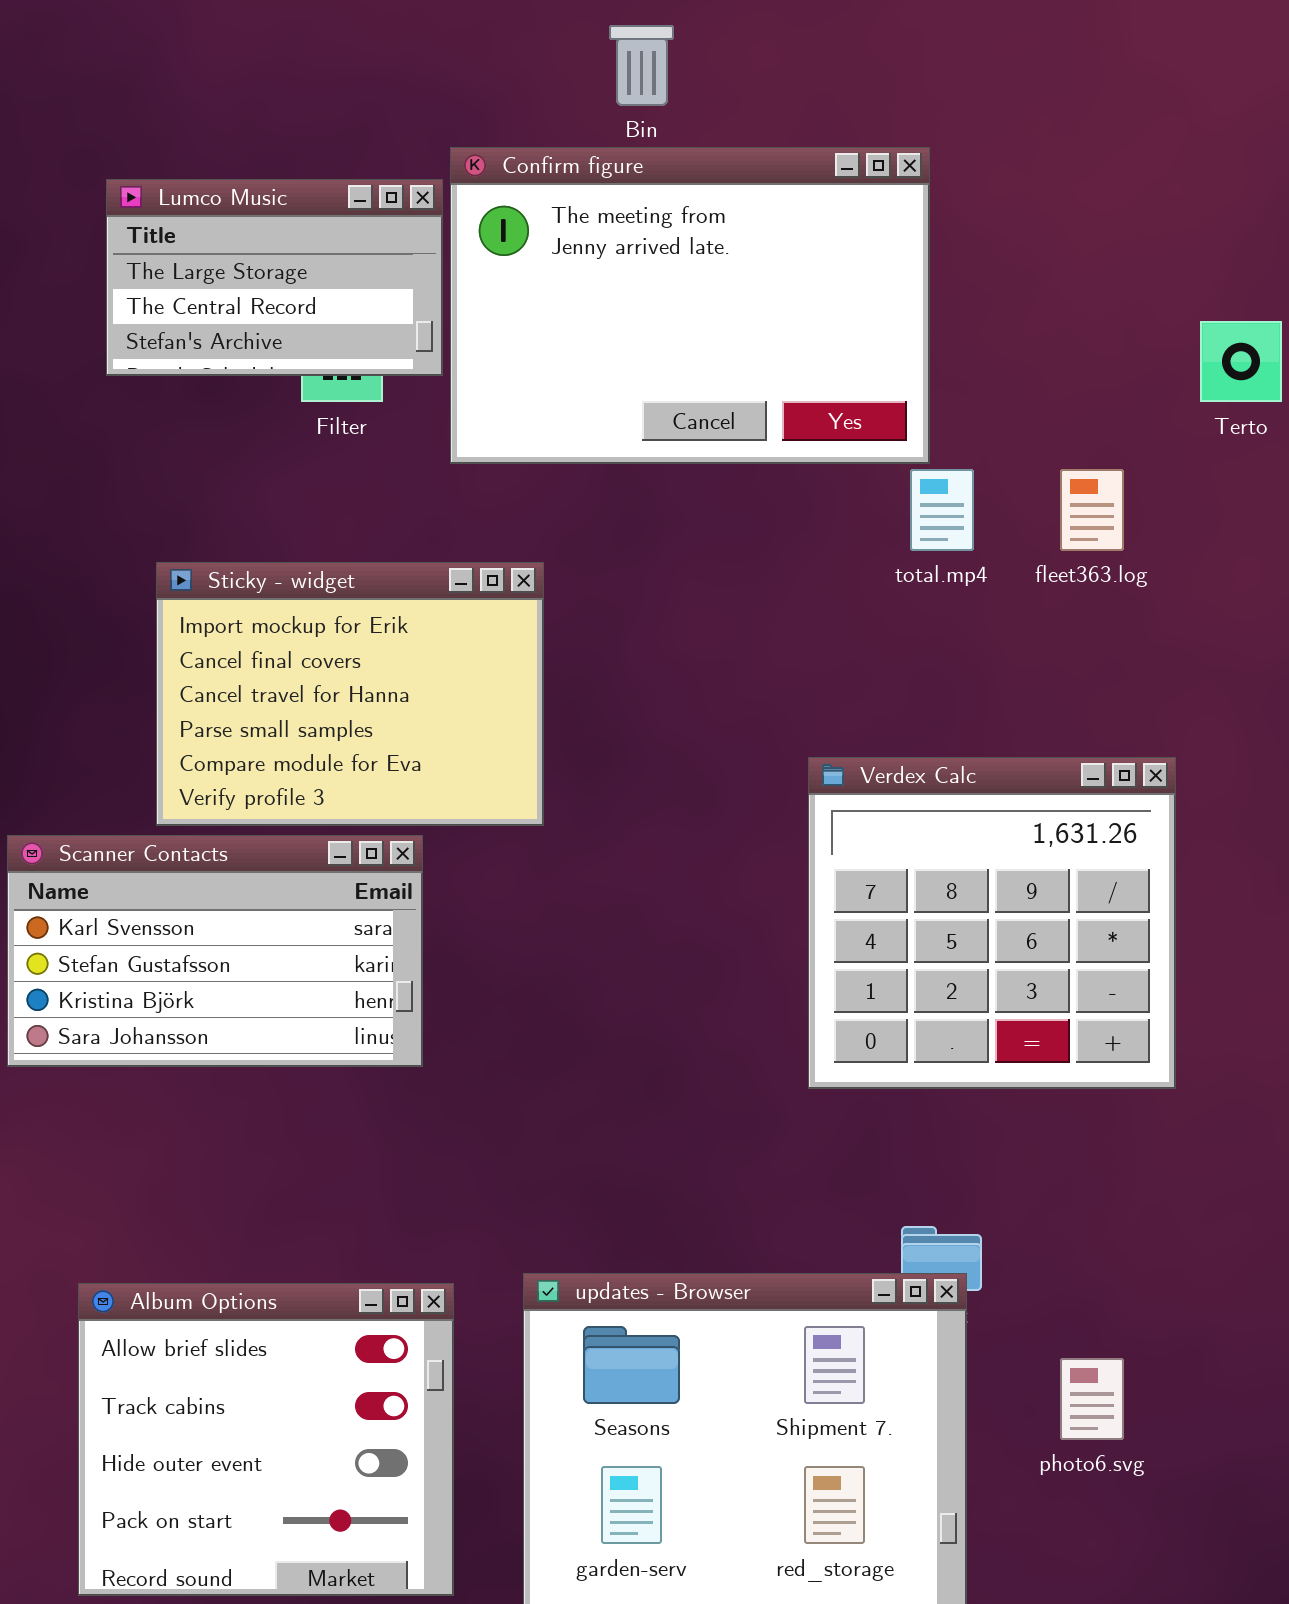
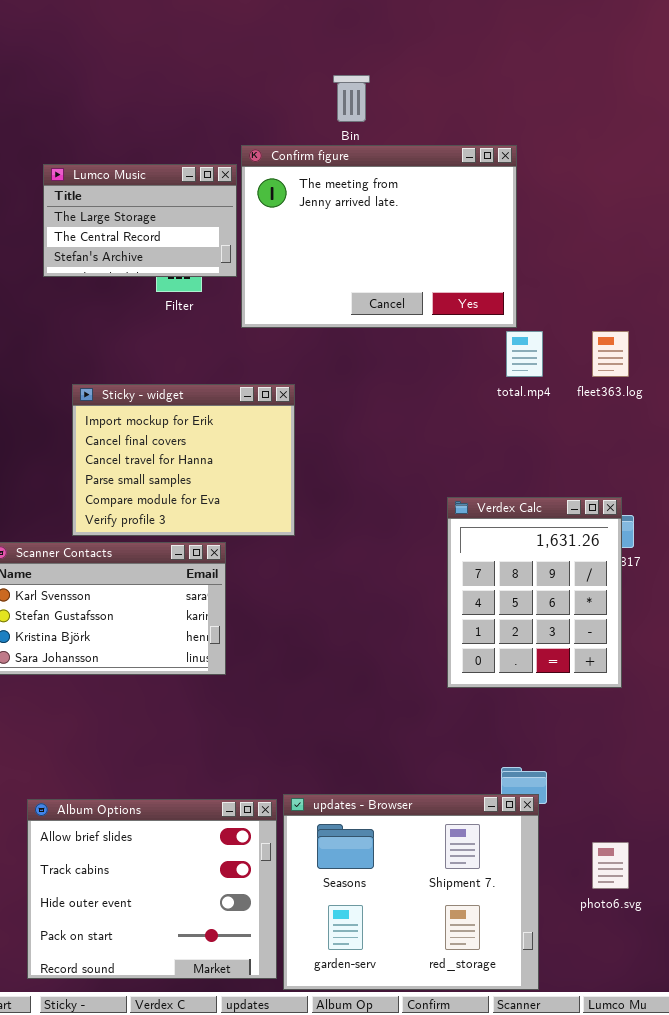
Verdex Calc: [808,757,1176,1089] -> [447,497,622,688], resized
Album Options: [78,1283,454,1596] -> [27,799,277,979], resized

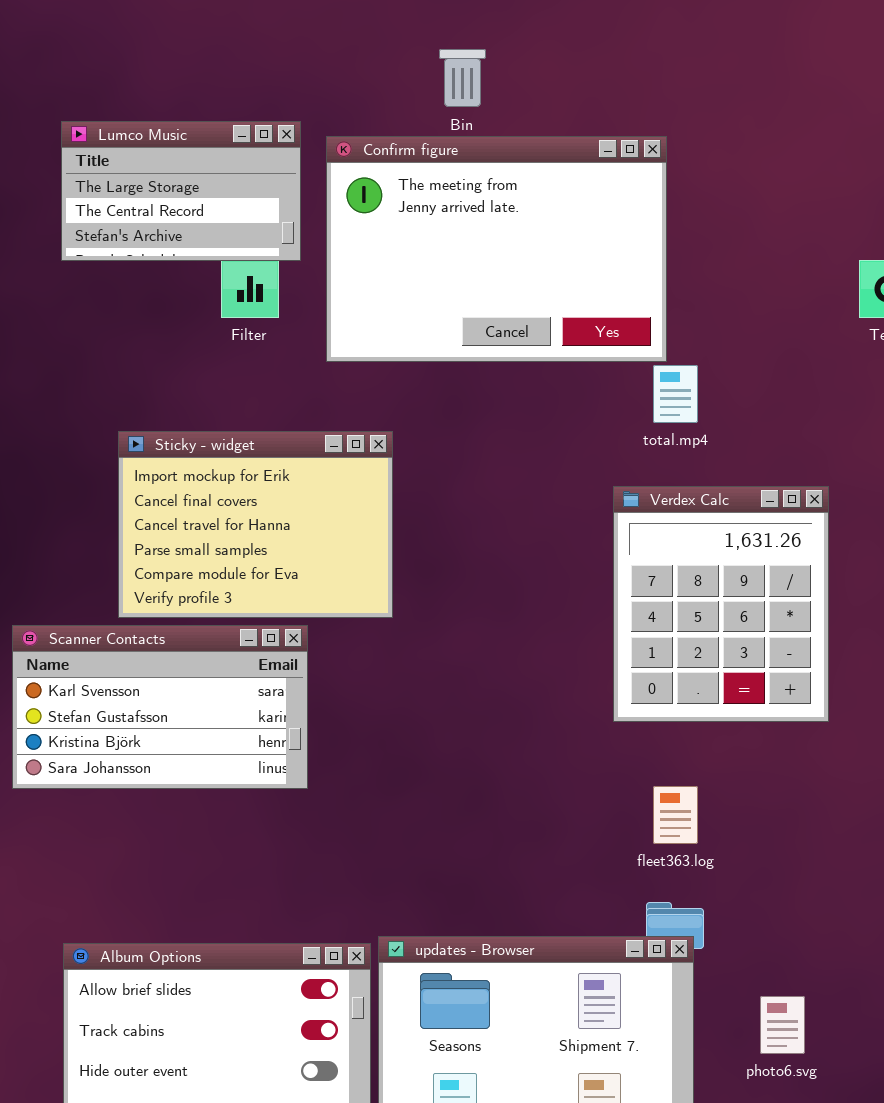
Lumco Music: [43,164,237,277] -> [61,121,301,261], moved
fleet363.log: [592,331,629,377] -> [653,786,698,844], moved
Verdex Calc: [447,497,622,688] -> [613,486,829,722], moved

